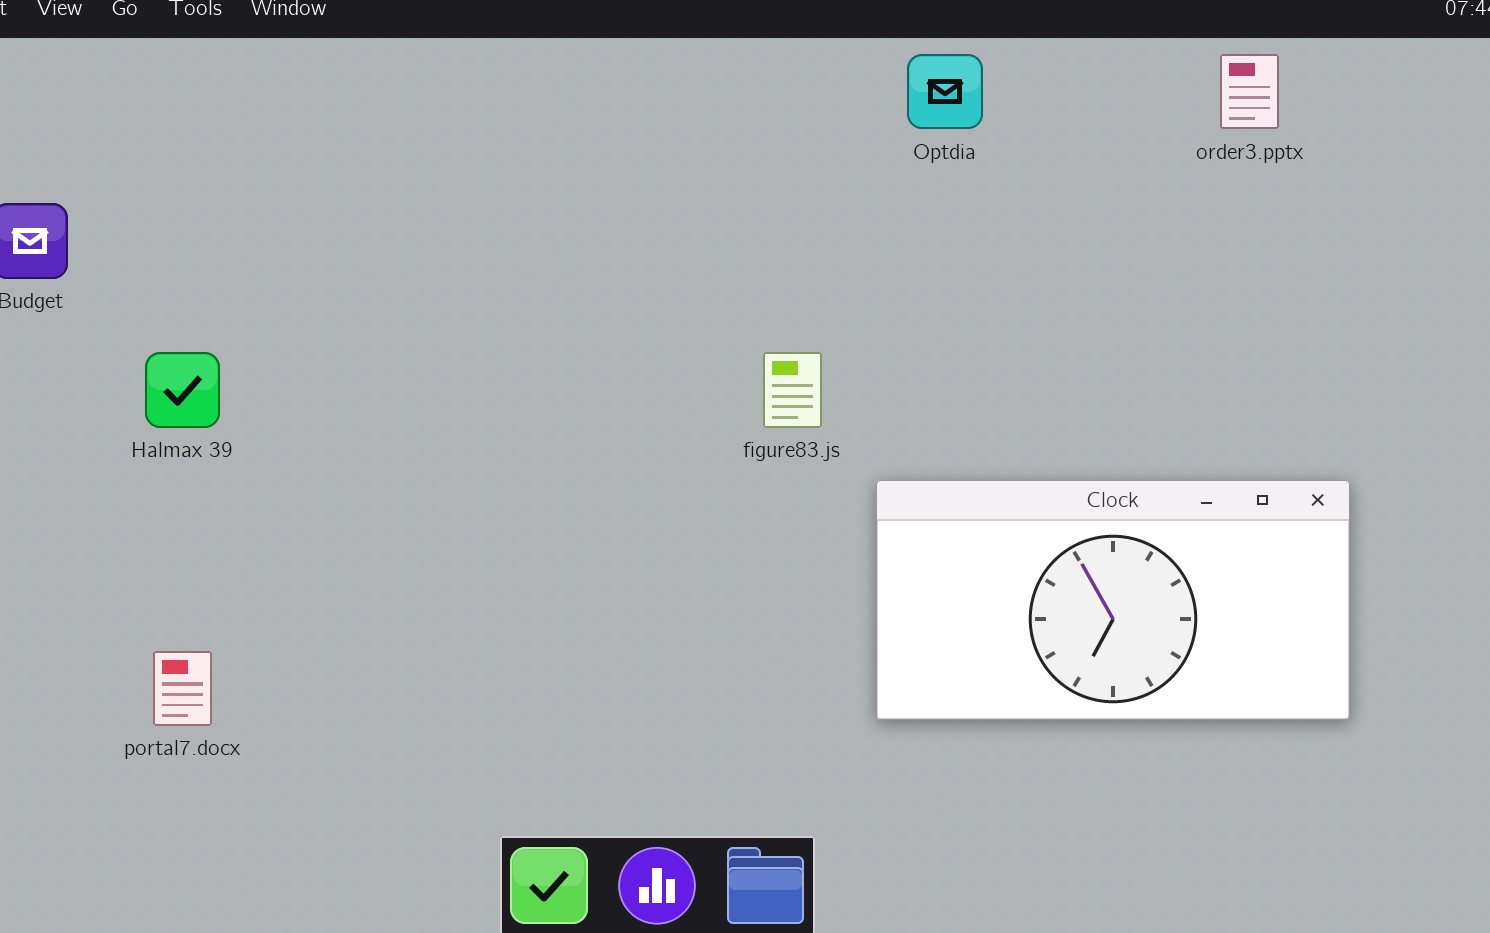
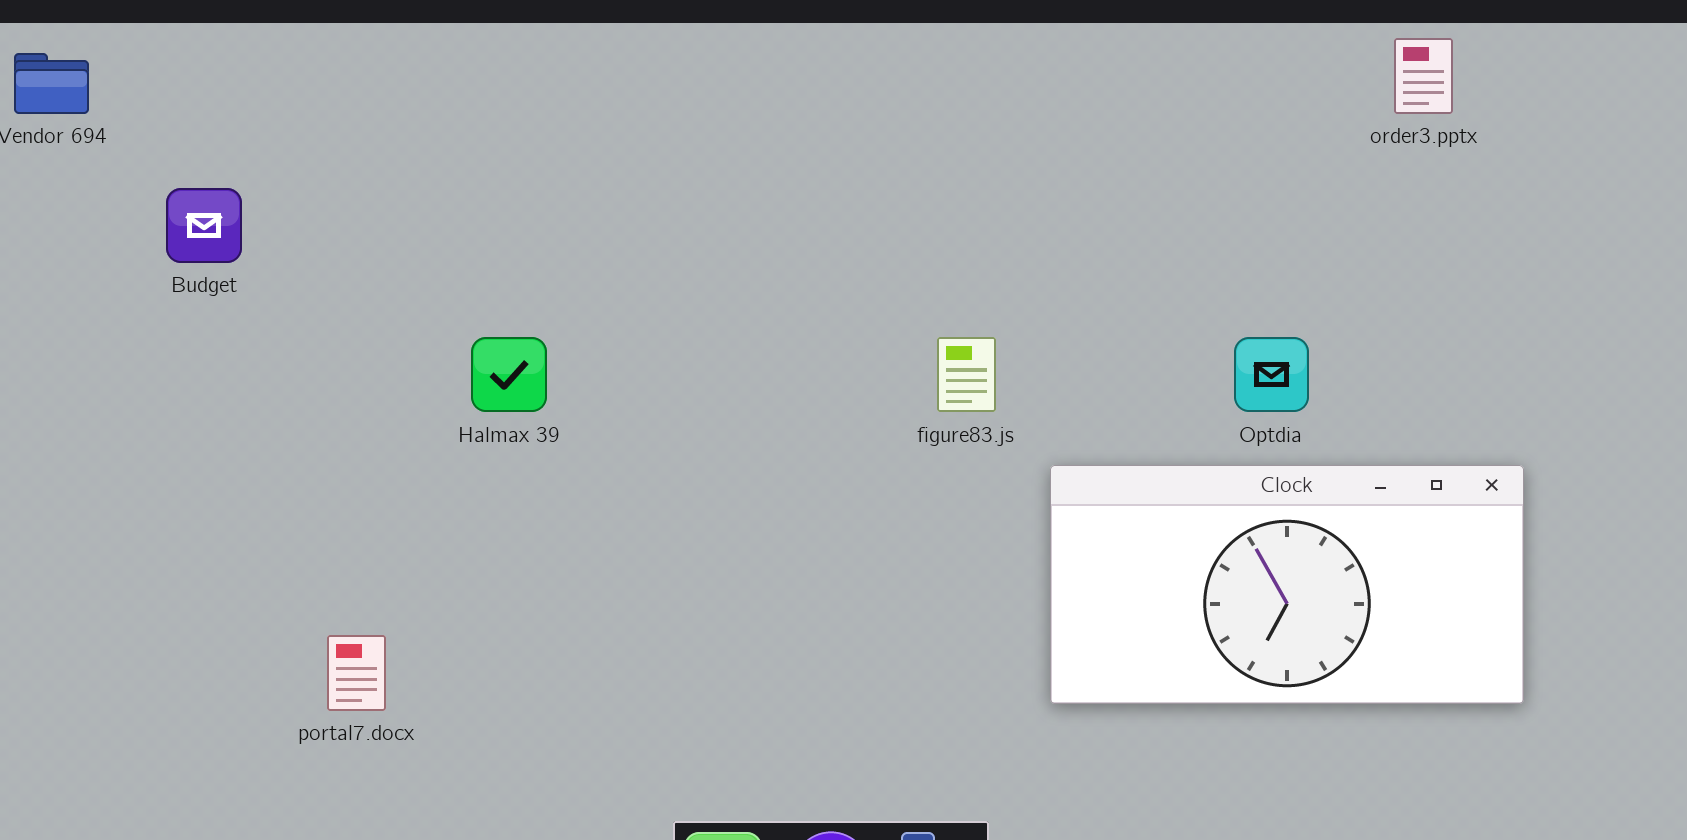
Optdia: [907,54,983,129] -> [1234,337,1309,412], moved
Halmax 39: [145,352,220,428] -> [471,337,547,412], moved

